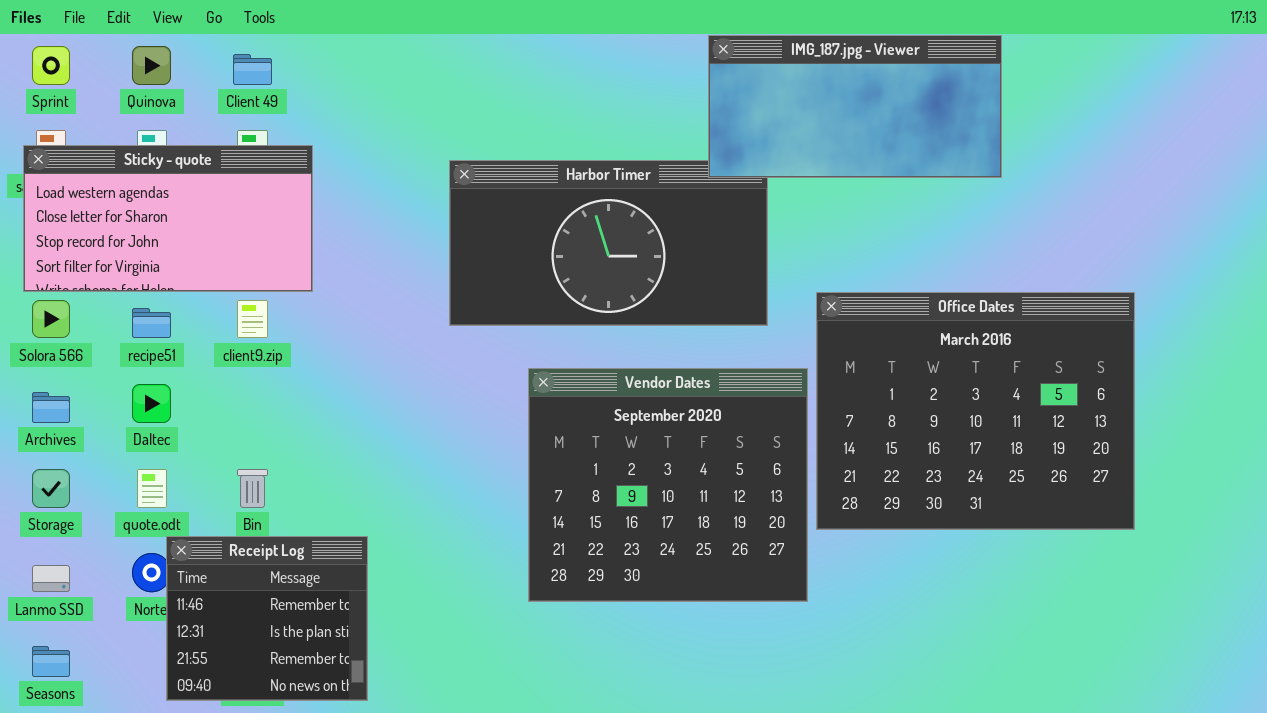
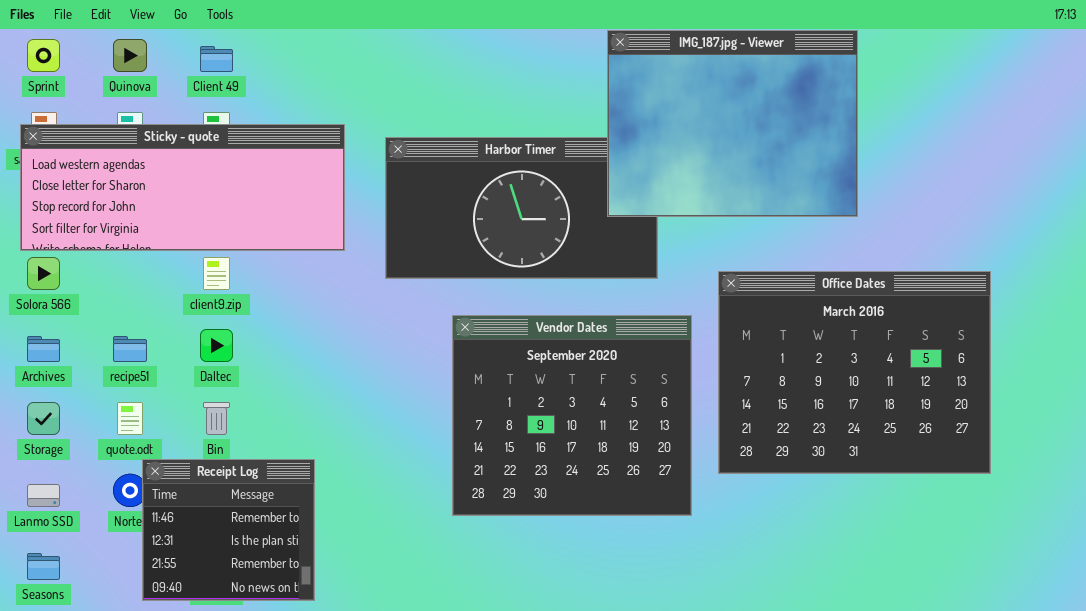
IMG_187.jpg - Viewer: [708,35,1002,178] -> [607,30,858,217], resized
Sticky - quote: [23,145,313,292] -> [20,124,345,251], resized
Office Dates: [816,292,1135,530] -> [718,271,991,474], moved
recipe51: [132,308,171,338] -> [113,336,147,362], moved
Daltec: [132,384,171,423] -> [200,329,233,362], moved

